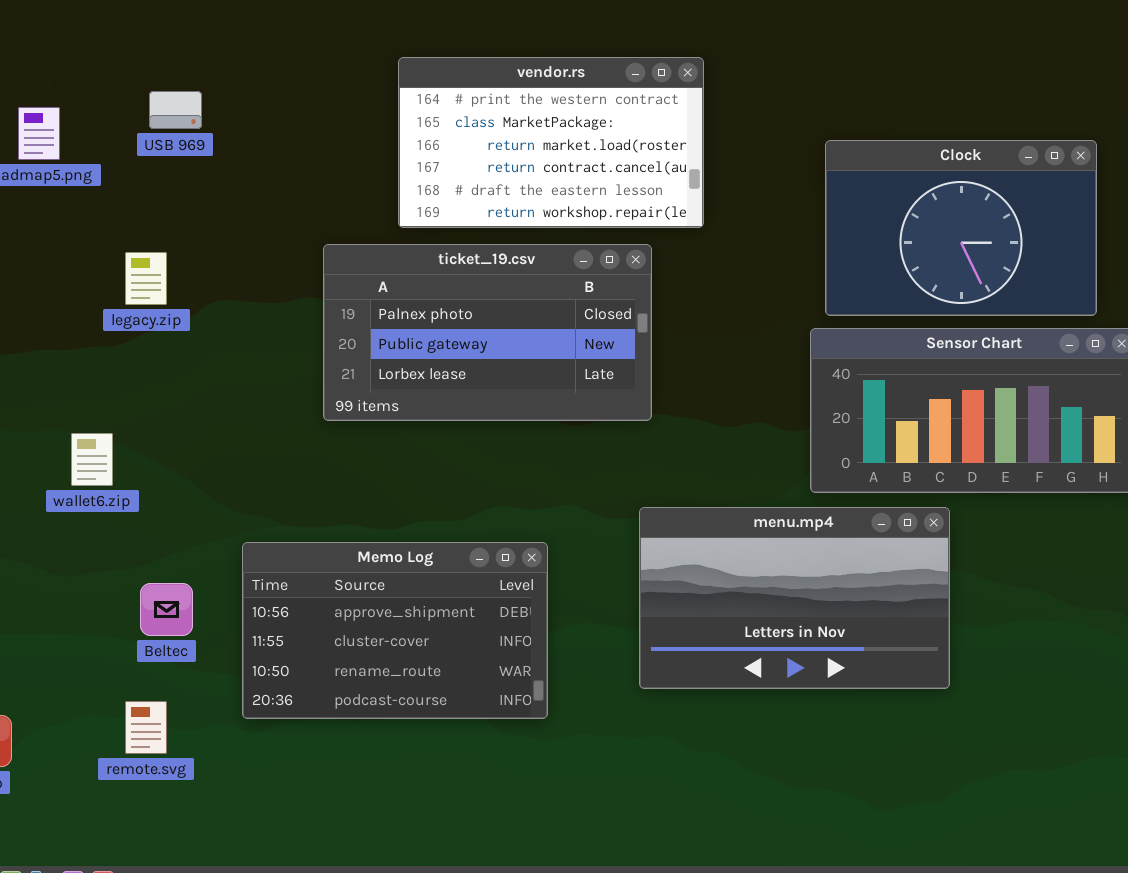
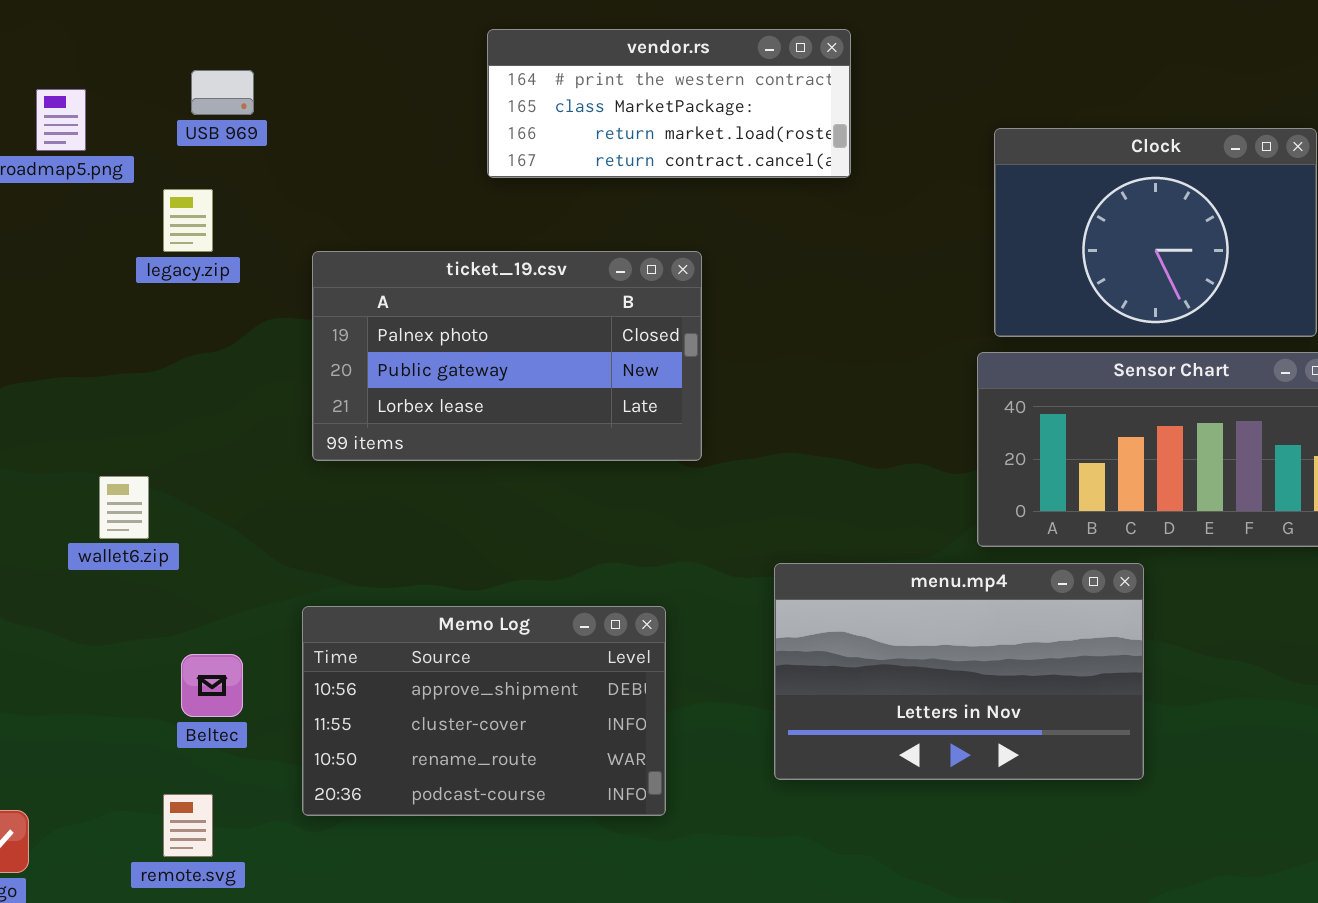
vendor.rs: [398,57,704,228] -> [487,29,851,178], resized
ticket_19.csv: [323,244,652,421] -> [312,251,702,461], moved
legacy.zip: [125,252,167,305] -> [163,189,213,252], moved

